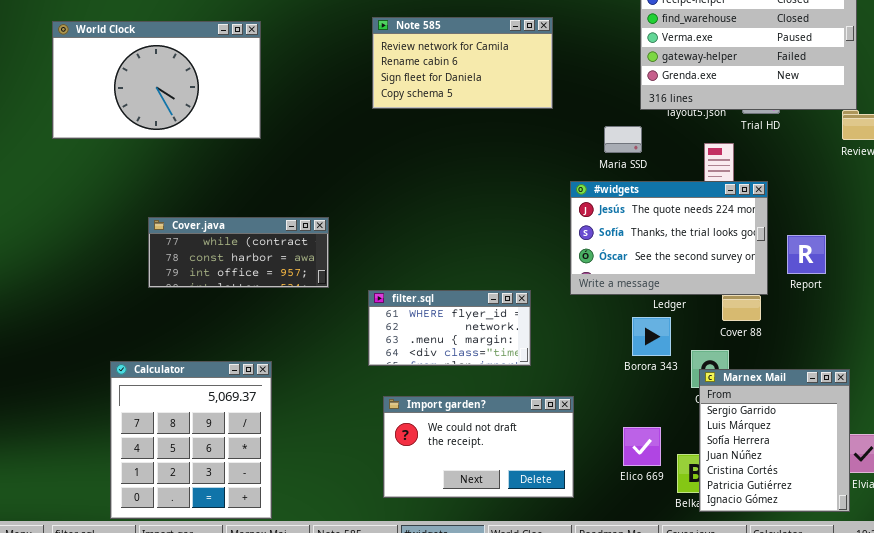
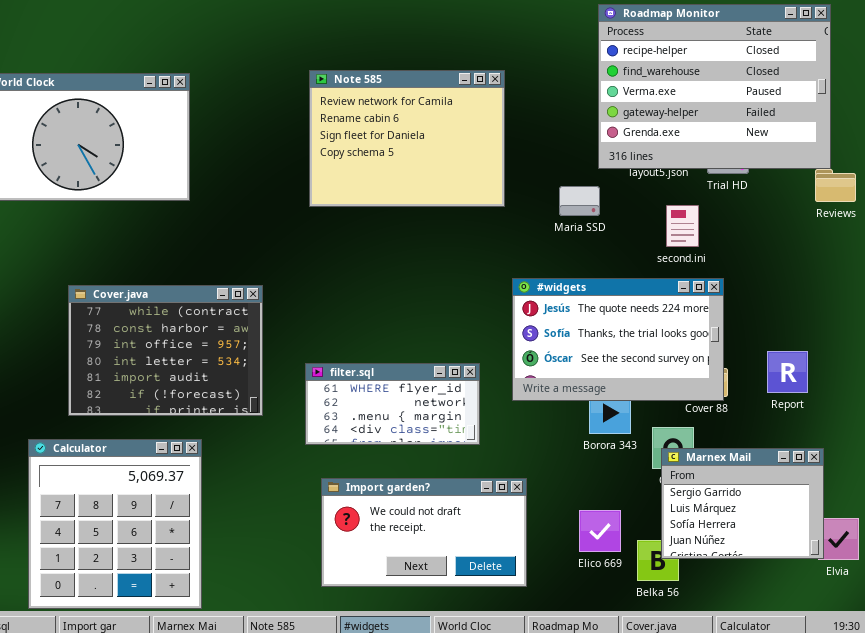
Note 585: [372,17,553,109] -> [309,70,505,207], resized
#widgets: [570,181,768,295] -> [512,278,724,401], moved
Cover.java: [148,217,329,288] -> [68,285,263,416], resized
Report: [787,235,826,274] -> [767,351,808,393], moved
Marnex Mail: [699,369,850,512] -> [661,448,824,559], resized

